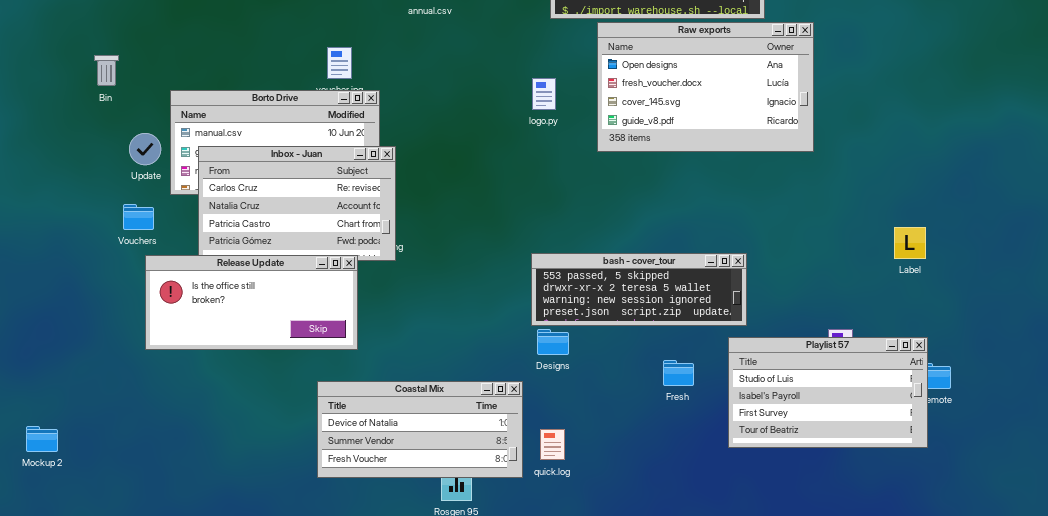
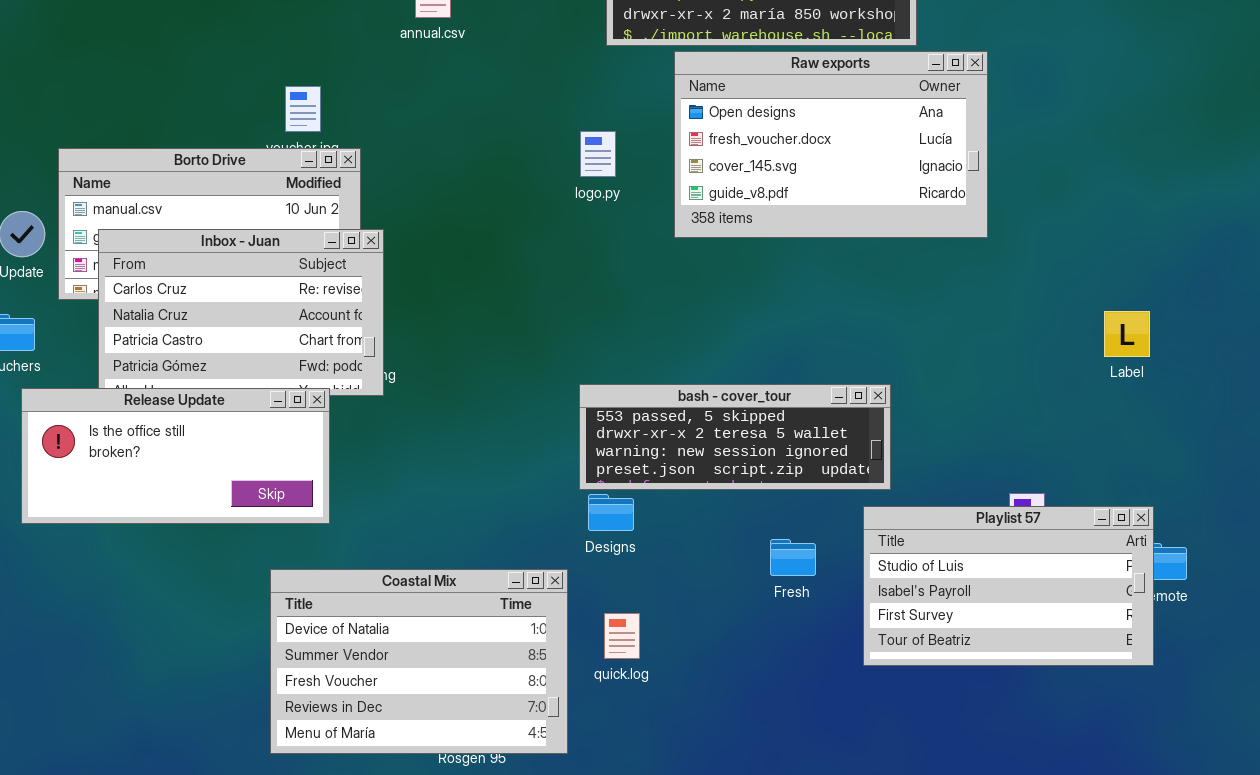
Label: [894,227,926,259] -> [1104,311,1150,357], moved
Coastal Mix: [317,381,523,478] -> [270,569,568,754], resized
quick.log: [540,429,565,460] -> [604,613,640,659], moved

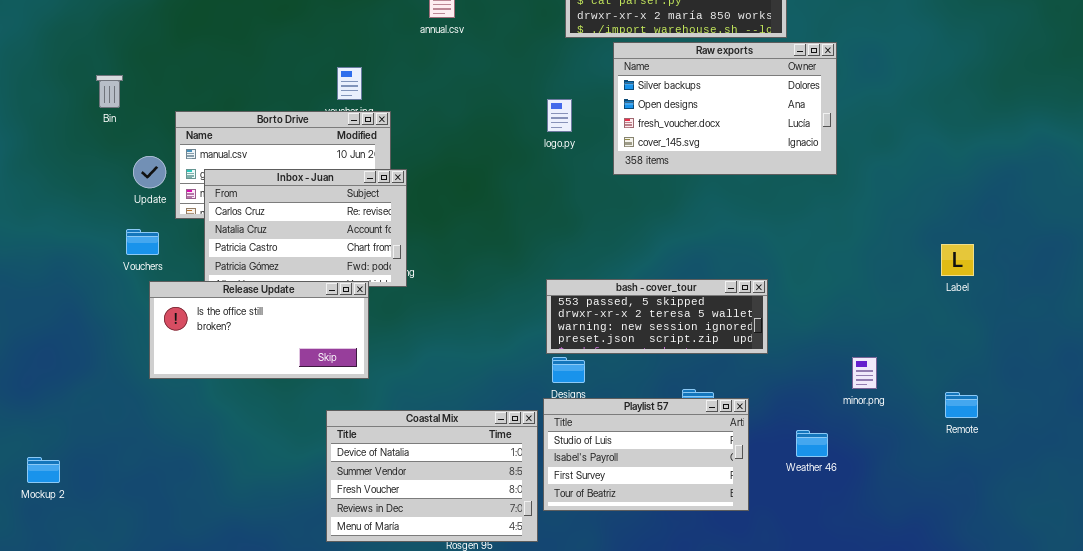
Raw exports: [674,51,988,238] -> [613,42,837,175], scrolled up 1 row
Label: [1104,311,1150,357] -> [941,244,974,276], moved
Playlist 57: [863,506,1154,666] -> [543,398,749,511], moved

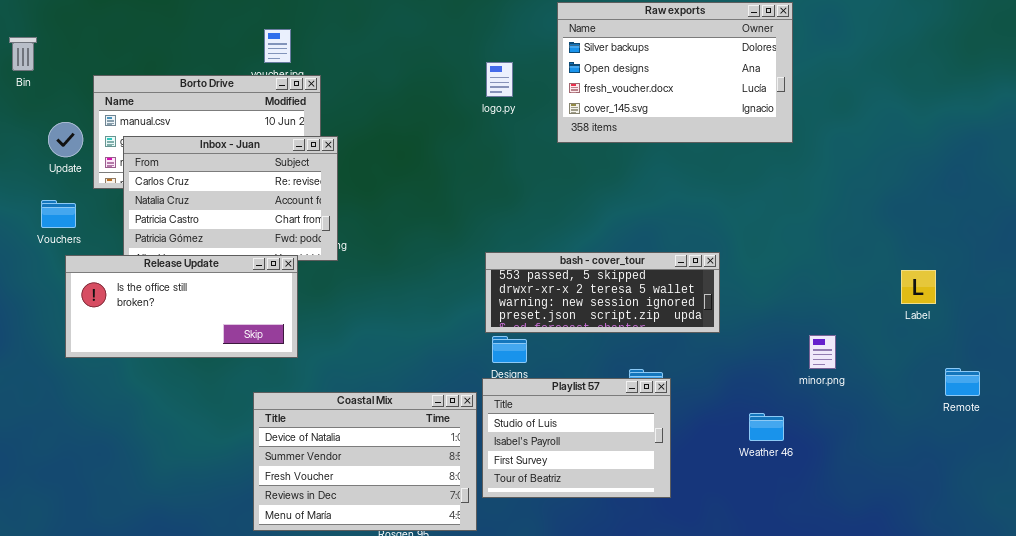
Label: [941,244,974,276] -> [901,270,936,304], moved
Remote: [945,392,978,418] -> [945,368,980,396], moved
Playlist 57: [543,398,749,511] -> [482,378,671,498], resized

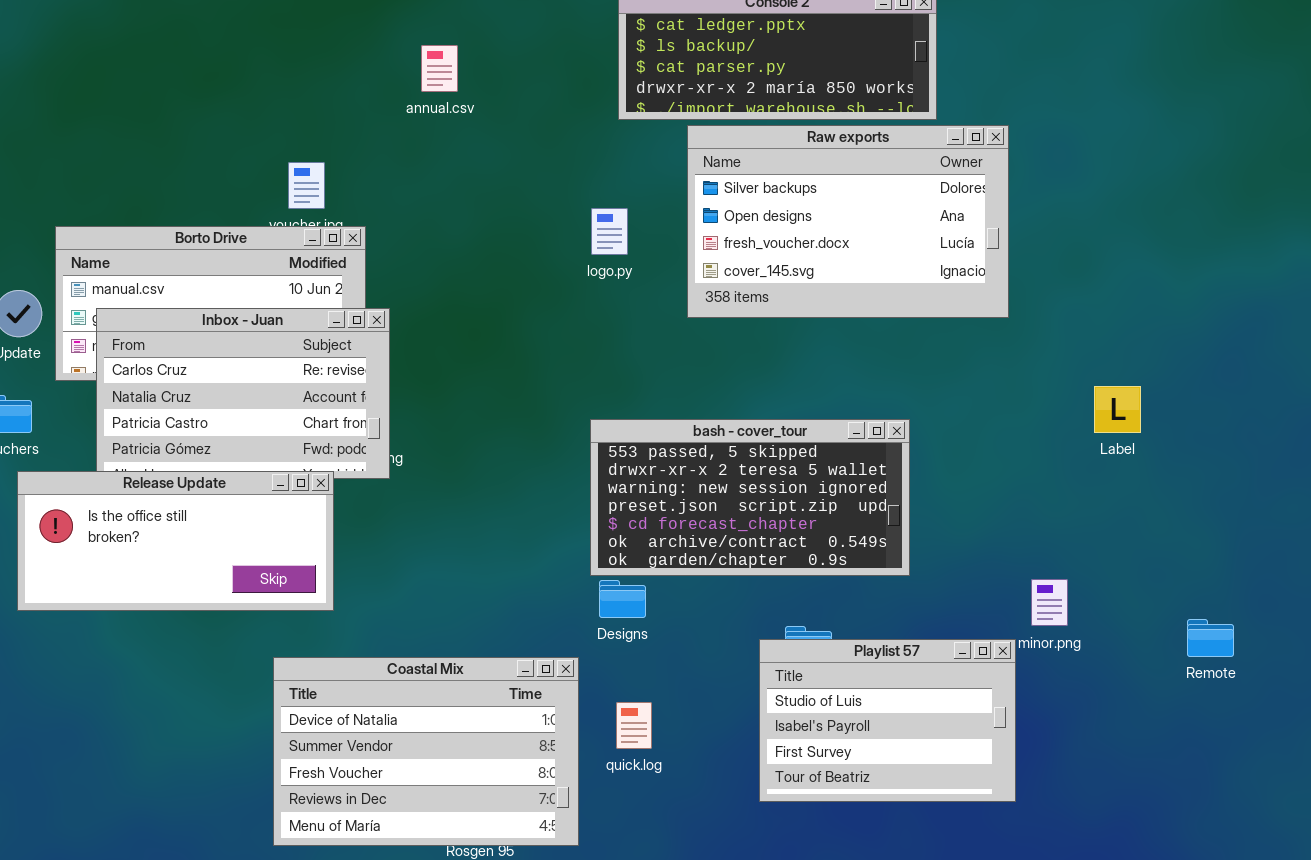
bash - cover_tour: [485,252,720,333] -> [590,419,910,576], resized
Label: [901,270,936,304] -> [1094,386,1141,433], moved
Remote: [945,368,980,396] -> [1187,619,1234,657], moved
Playlist 57: [482,378,671,498] -> [759,639,1016,802], moved

